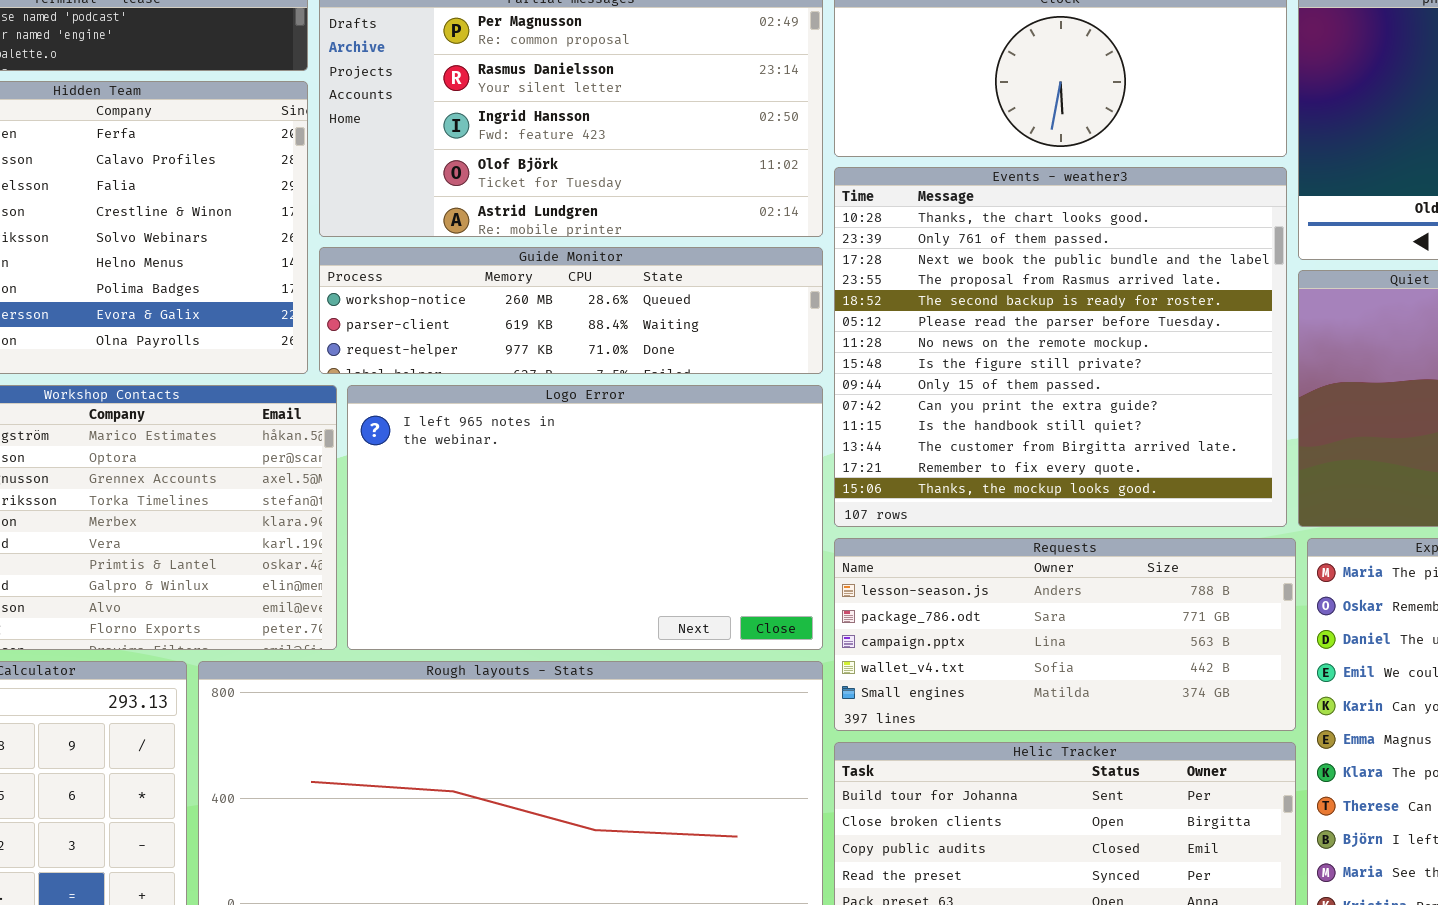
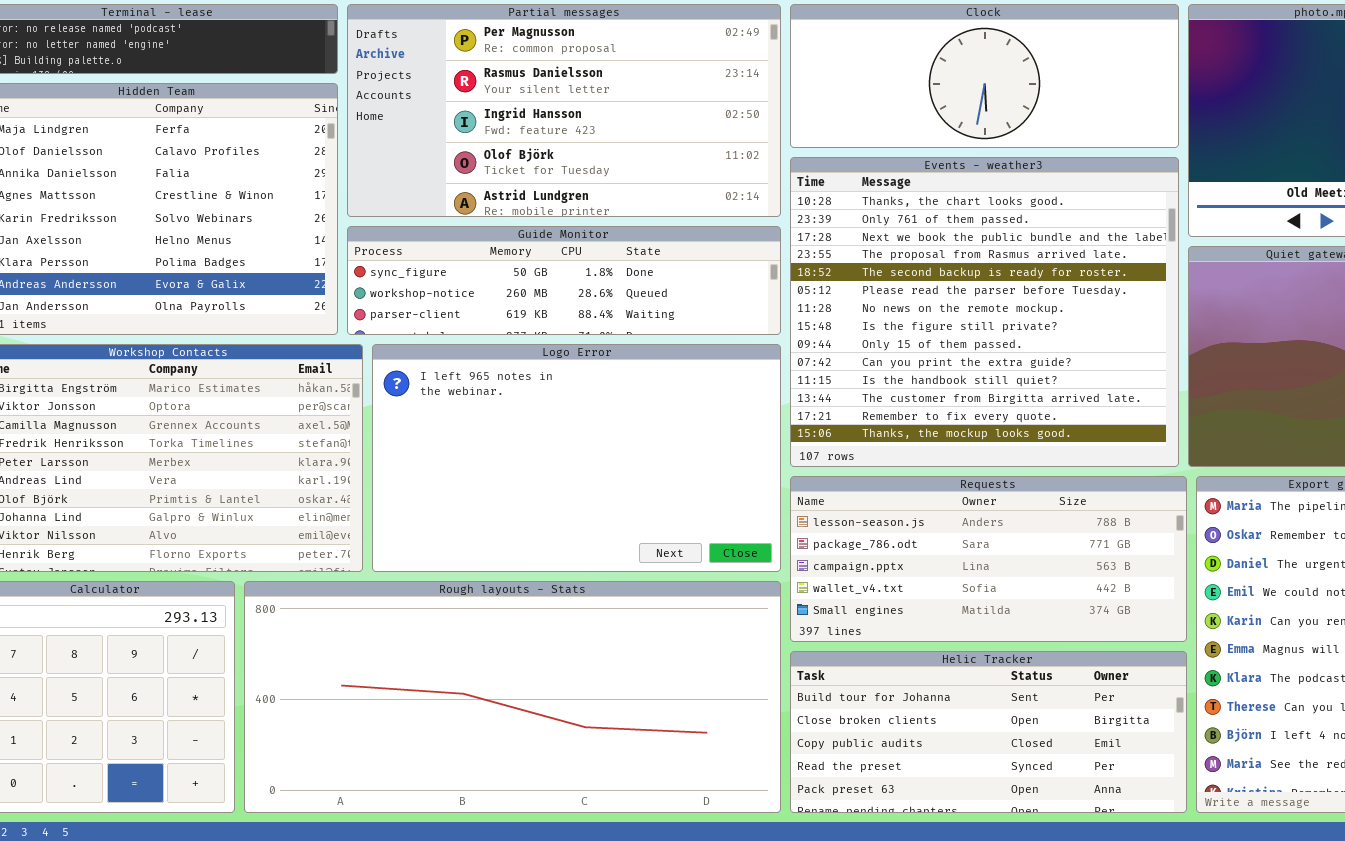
Guide Monitor: [319,247,823,374] -> [347,226,781,335], scrolled up 1 row

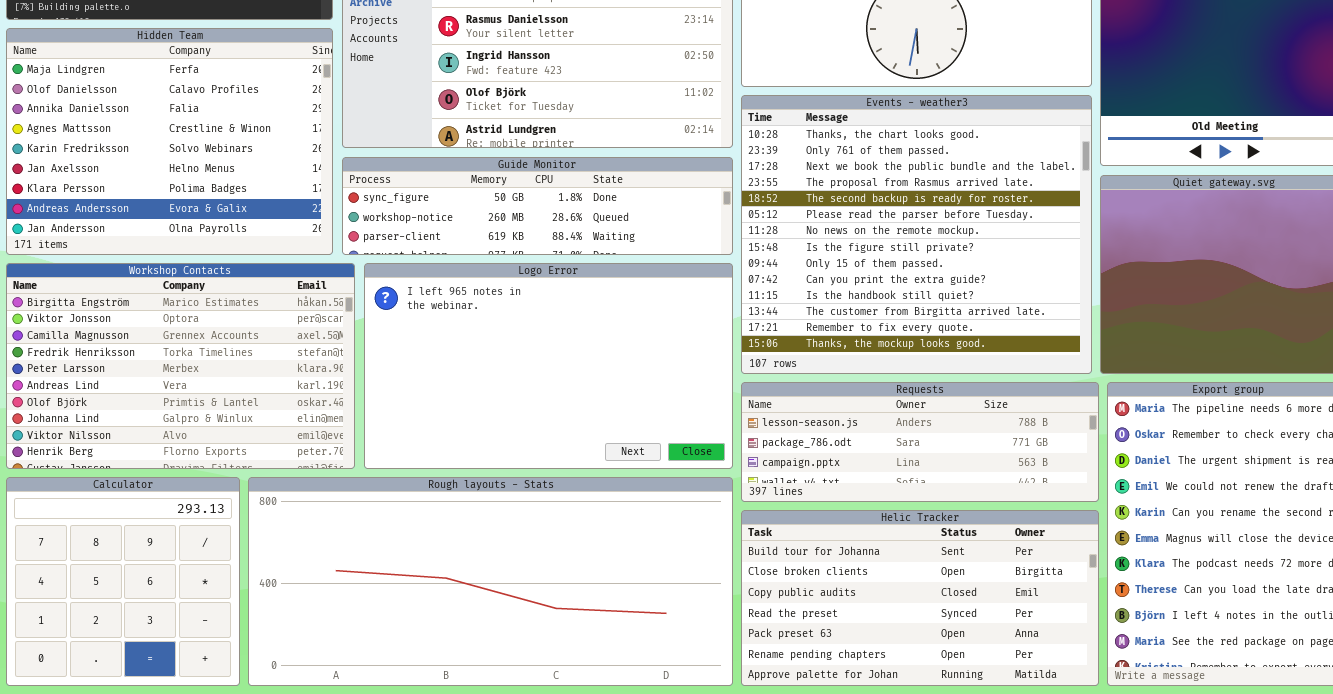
Requests: [790,476,1187,642] -> [741,382,1099,502], resized
Helic Tracker: [790,651,1187,813] -> [741,510,1099,686], resized

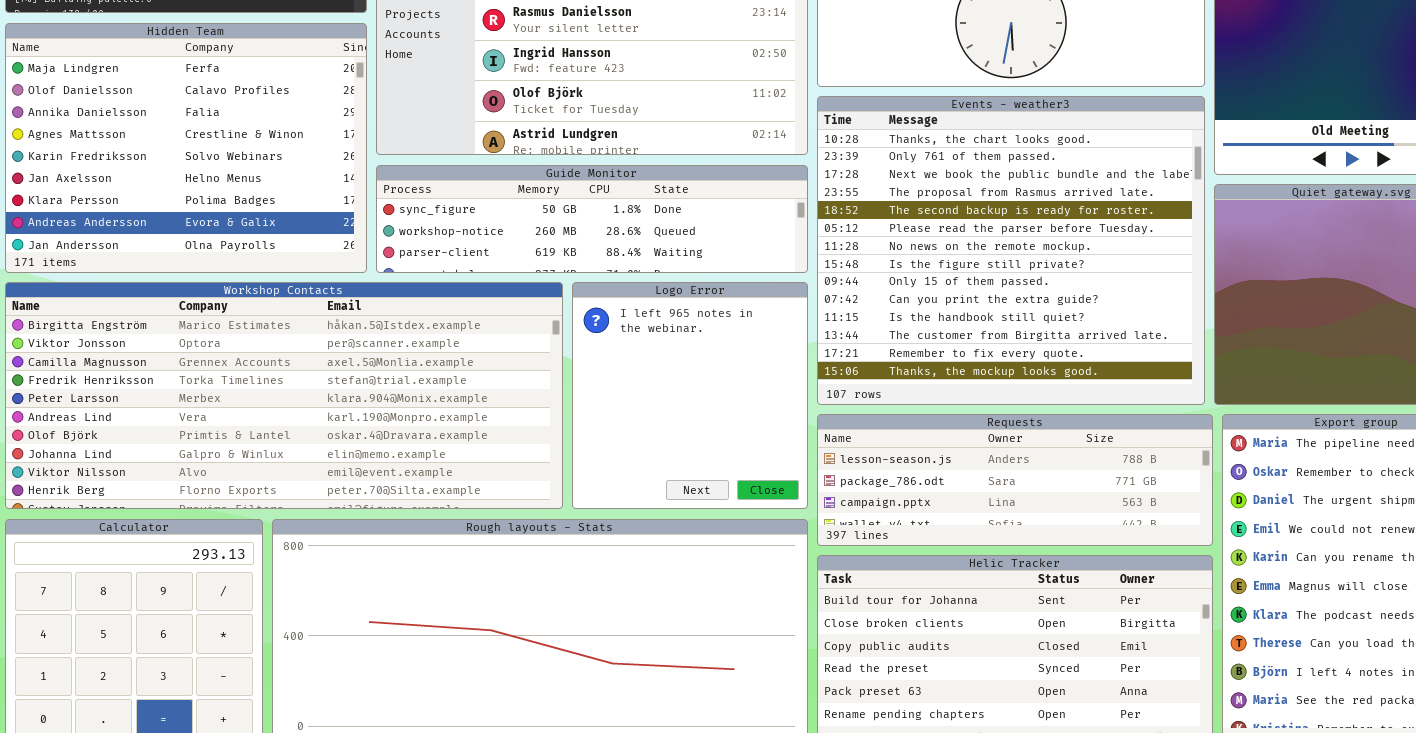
Workshop Contacts: [6,263,355,469] -> [5,282,563,509], resized
Logo Error: [364,263,733,469] -> [572,282,808,509], resized

